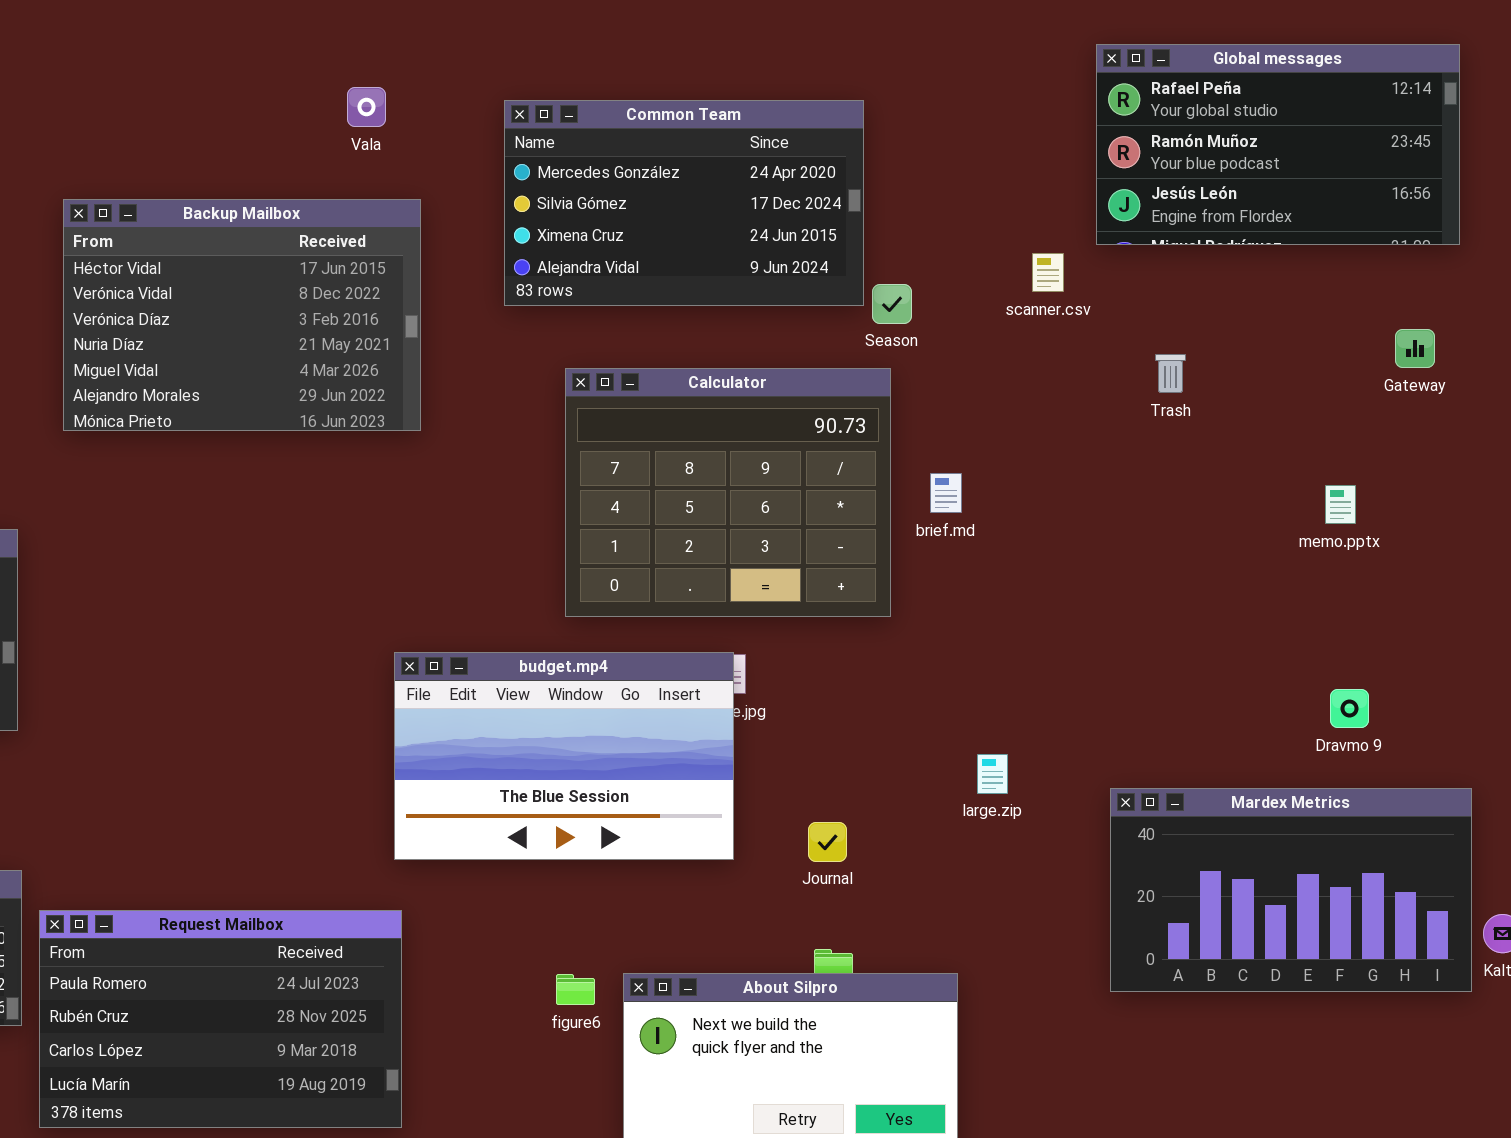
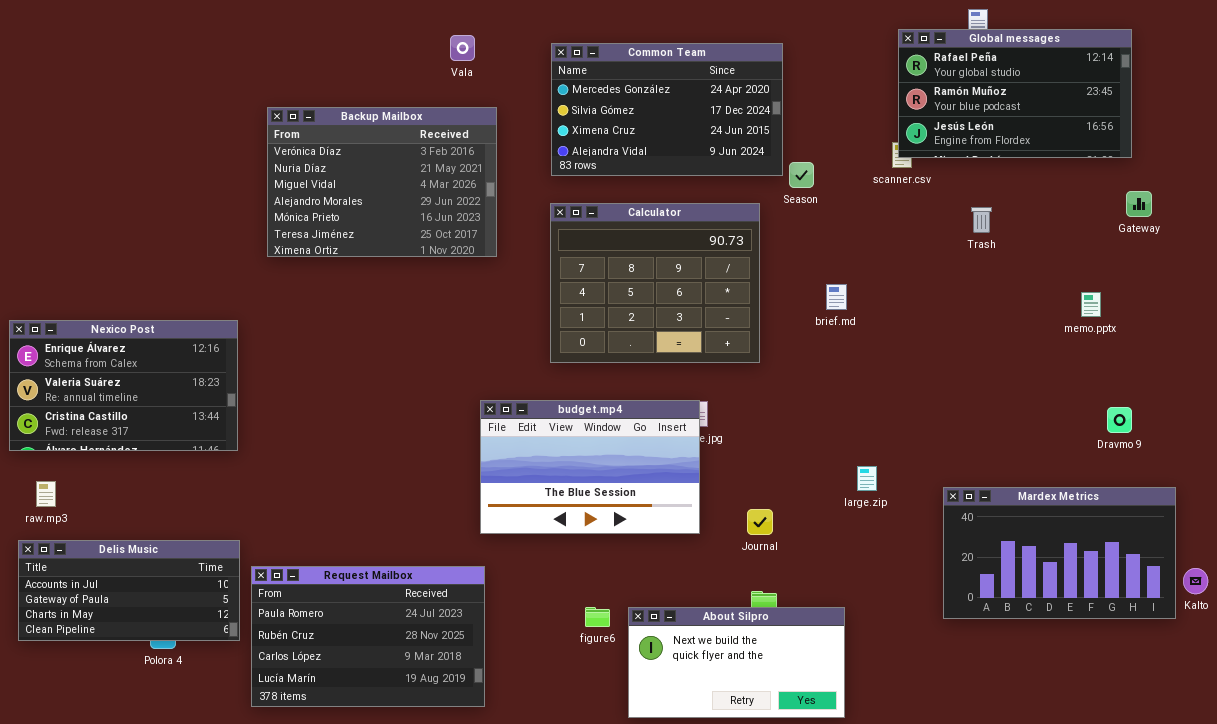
Global messages: [1096,44,1460,245] -> [898,29,1132,158], moved
Backup Mailbox: [63,199,421,431] -> [267,107,497,257], scrolled down 2 rows
Calculator: [565,368,891,617] -> [550,203,760,363], moved
Dravmo 9: [1330,689,1369,728] -> [1107,407,1132,433], moved

